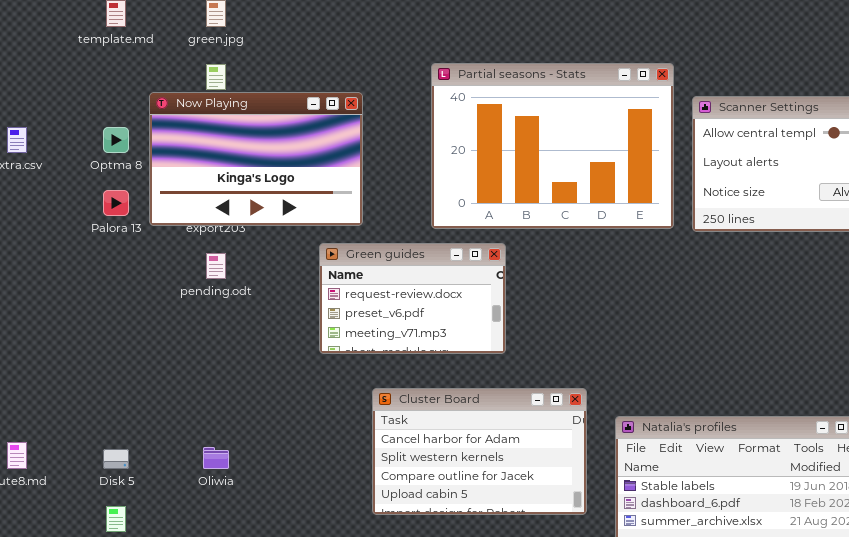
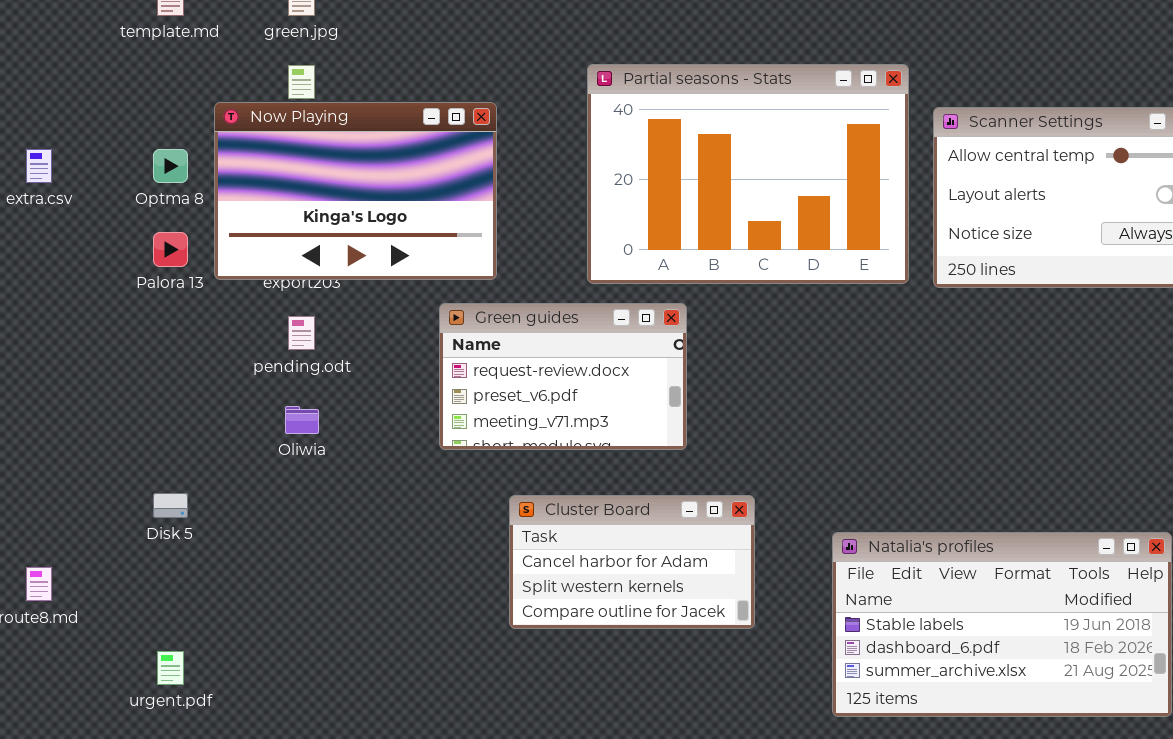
Cluster Board: [372,388,587,515] -> [509,495,755,629], resized
Oliwia: [203,447,229,469] -> [285,406,319,434], moved
Disk 5: [103,449,129,469] -> [153,493,188,518], moved

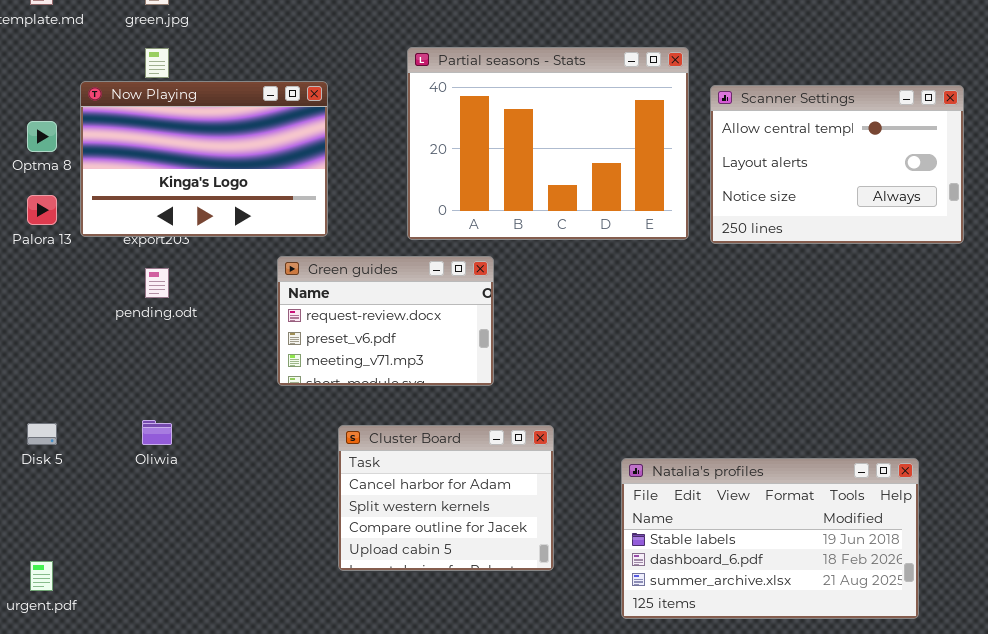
Oliwia: [285,406,319,434] -> [142,420,172,445], moved
Cluster Board: [509,495,755,629] -> [338,425,554,571], resized

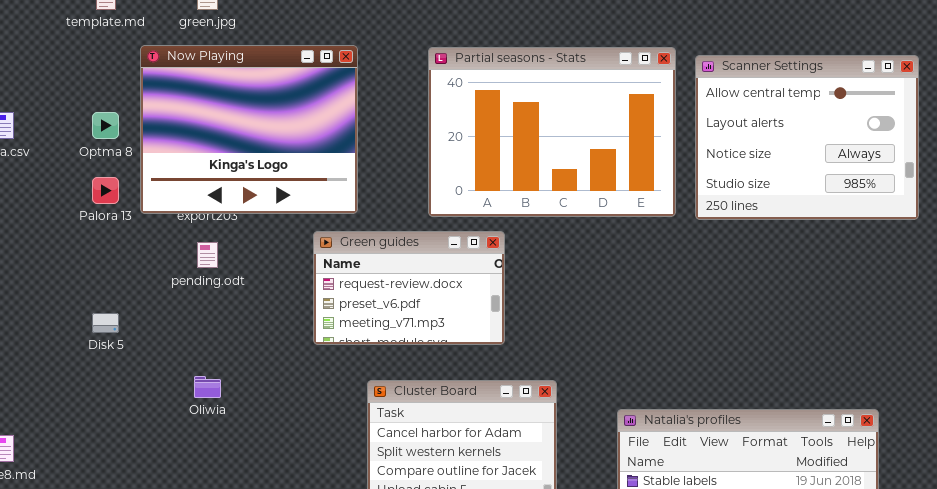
Now Playing: [80,81,328,237] -> [140,45,358,214], resized
Scanner Settings: [710,85,964,244] -> [695,55,919,220], resized
Disk 5: [27,423,57,445] -> [92,313,119,333], moved

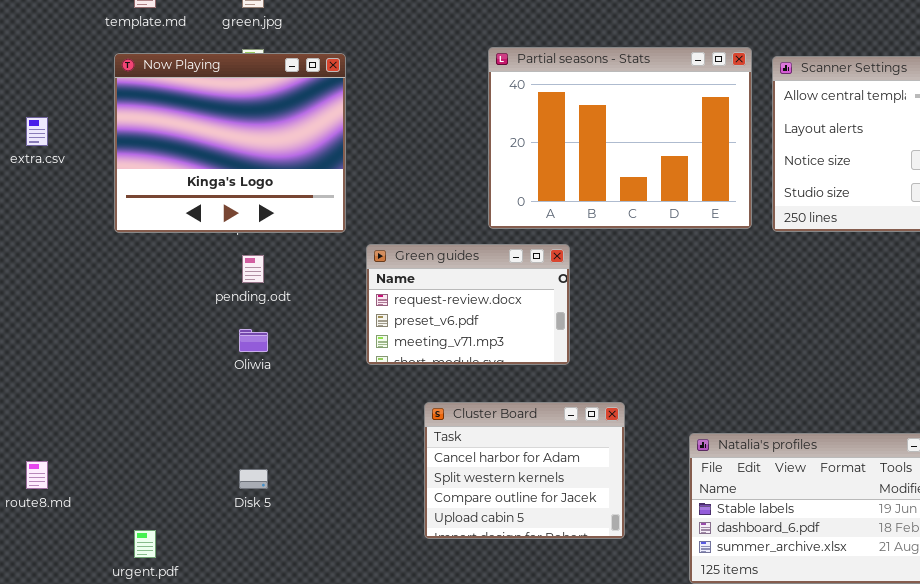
Now Playing: [140,45,358,214] -> [114,53,346,233], moved
Disk 5: [92,313,119,333] -> [239,469,268,489], moved
Oliwia: [194,376,221,398] -> [239,329,268,352], moved

